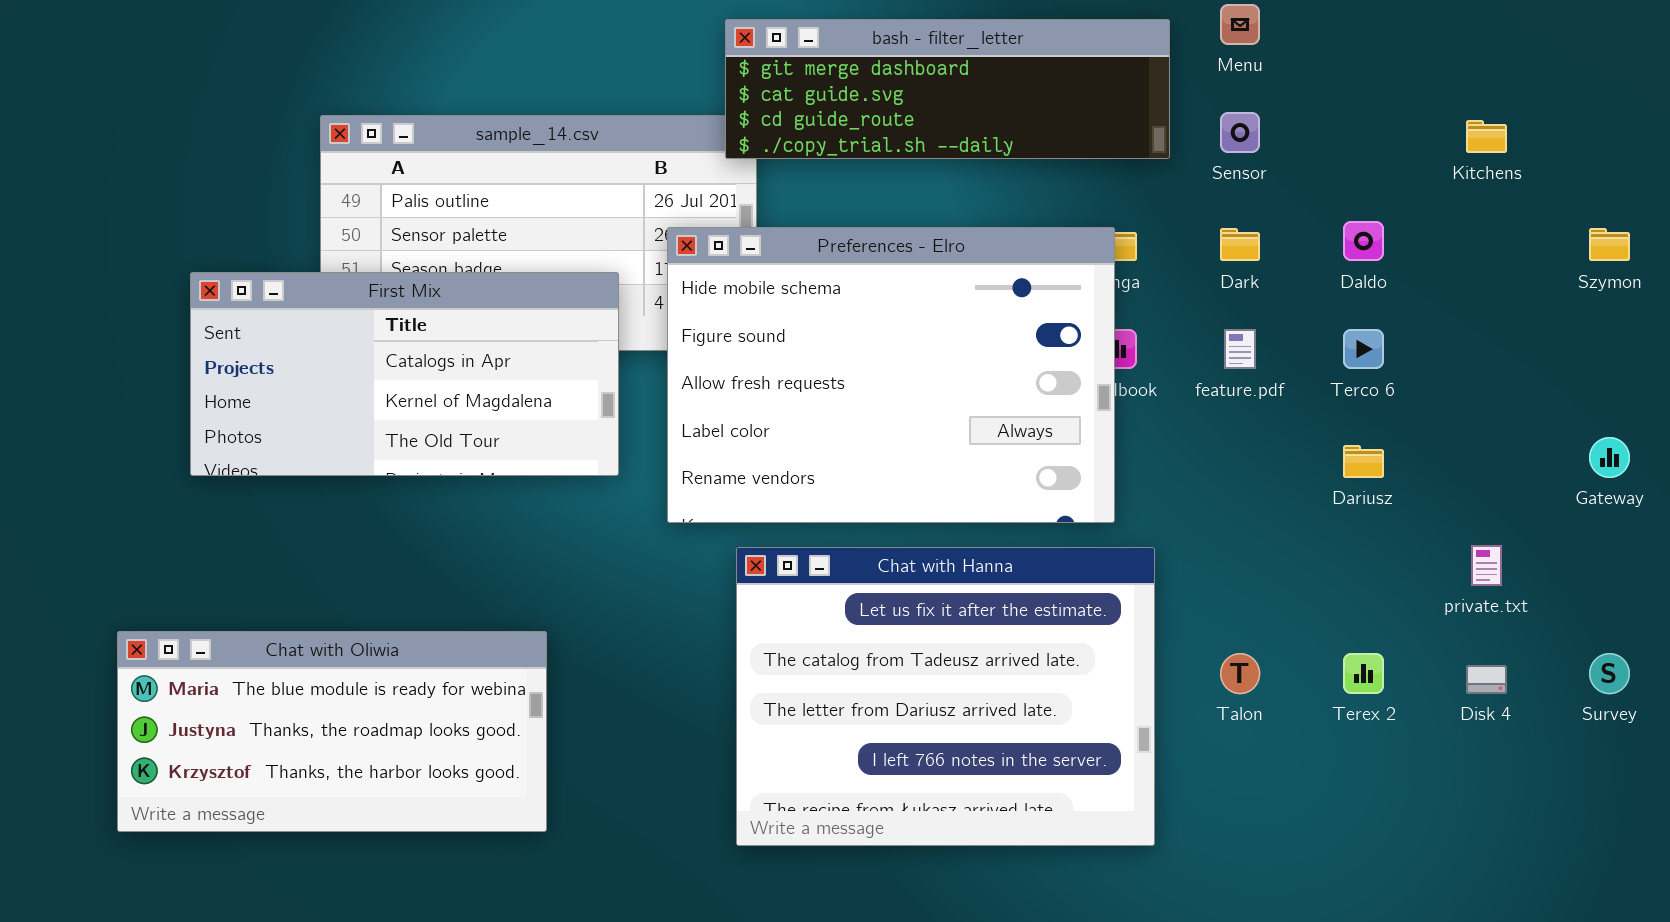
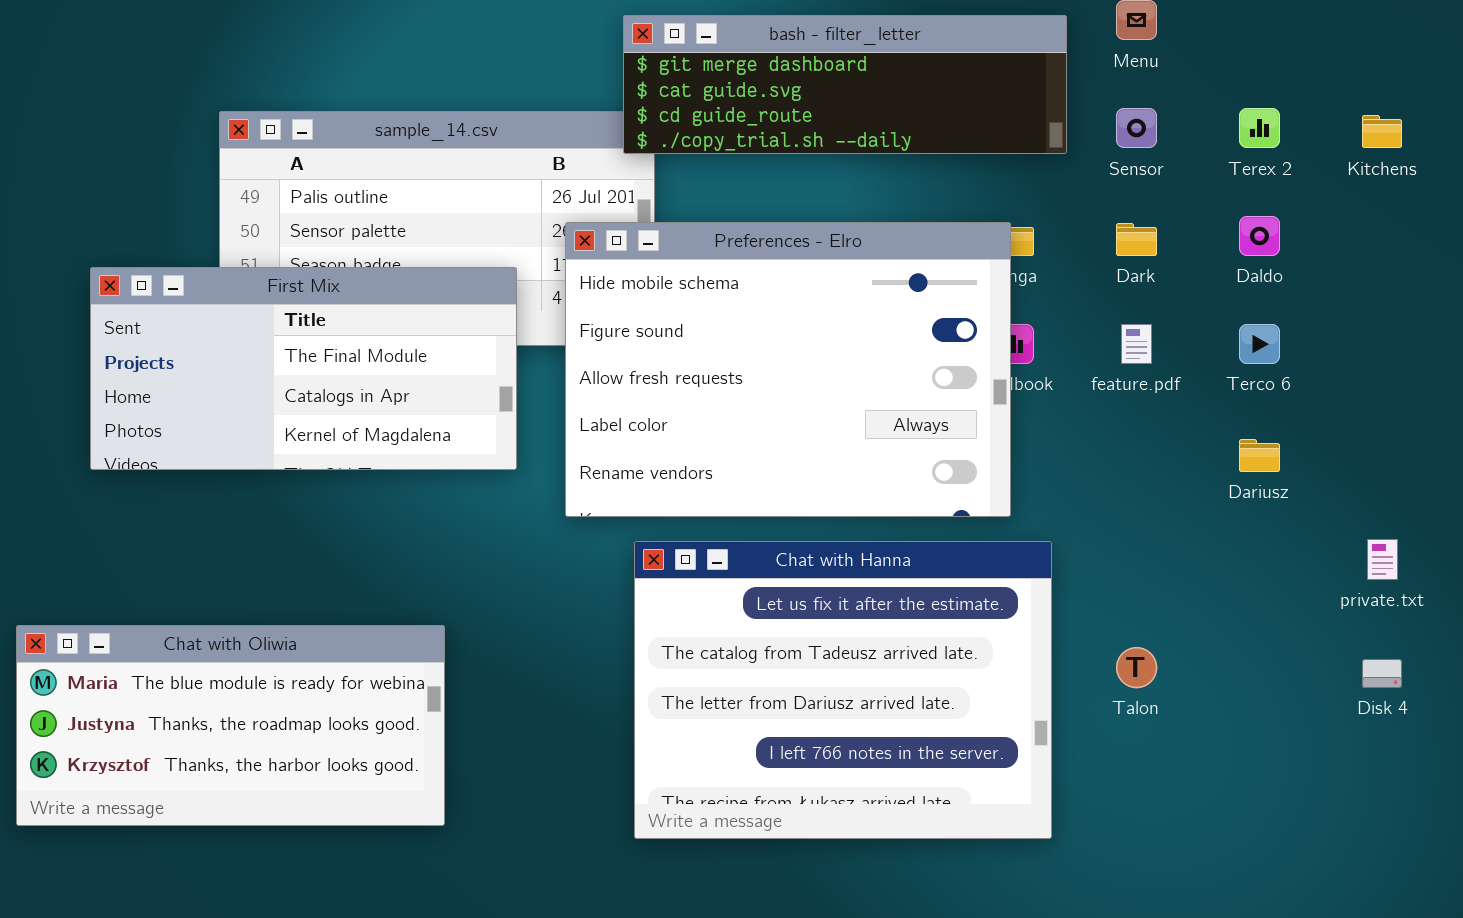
First Mix: [190,272,619,476] -> [90,267,517,470], scrolled up 1 row
Terex 2: [1343,653,1384,694] -> [1239,108,1280,148], moved

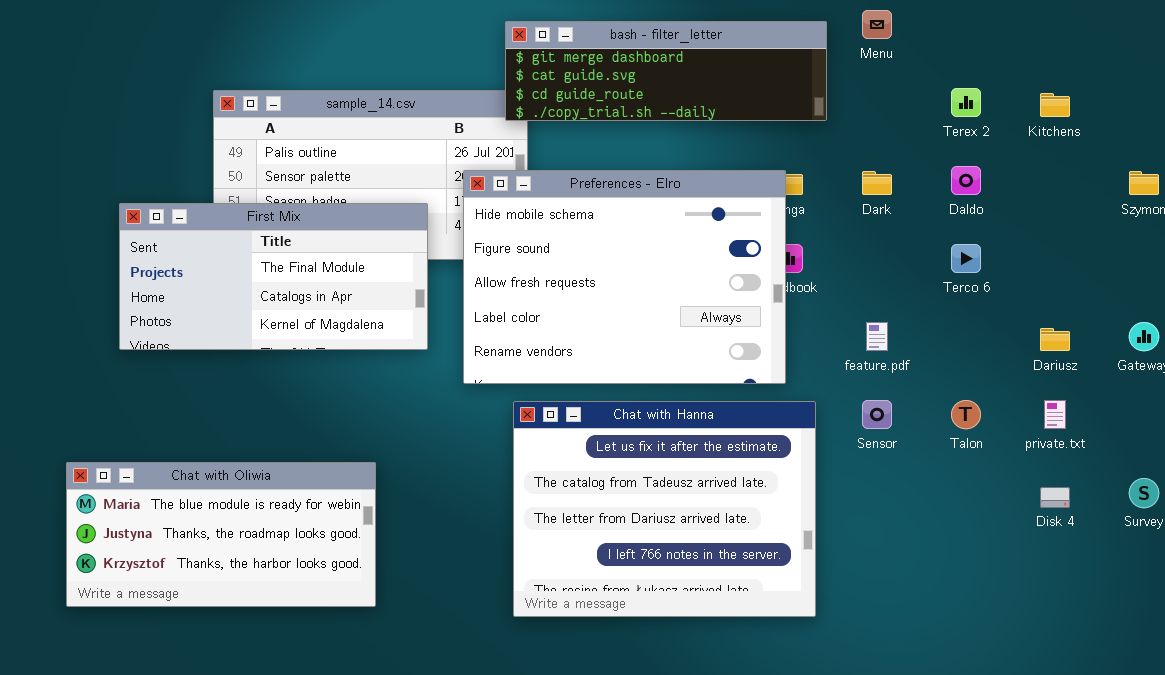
Sensor: [1116,108,1157,148] -> [862,400,892,429], moved
feature.pdf: [1121,324,1152,364] -> [866,322,888,351], moved
Dariusz: [1239,439,1280,472] -> [1040,328,1070,351], moved
Talon: [1116,647,1157,688] -> [951,400,981,429], moved

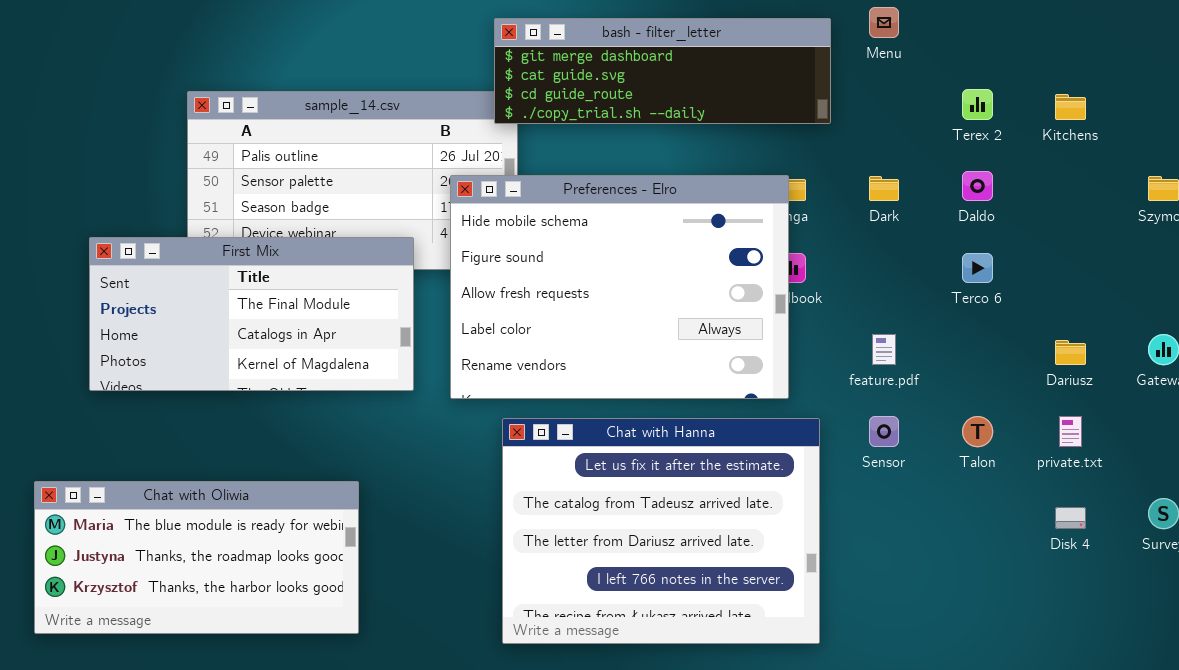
First Mix: [119,203,428,350] -> [89,237,414,391], moved

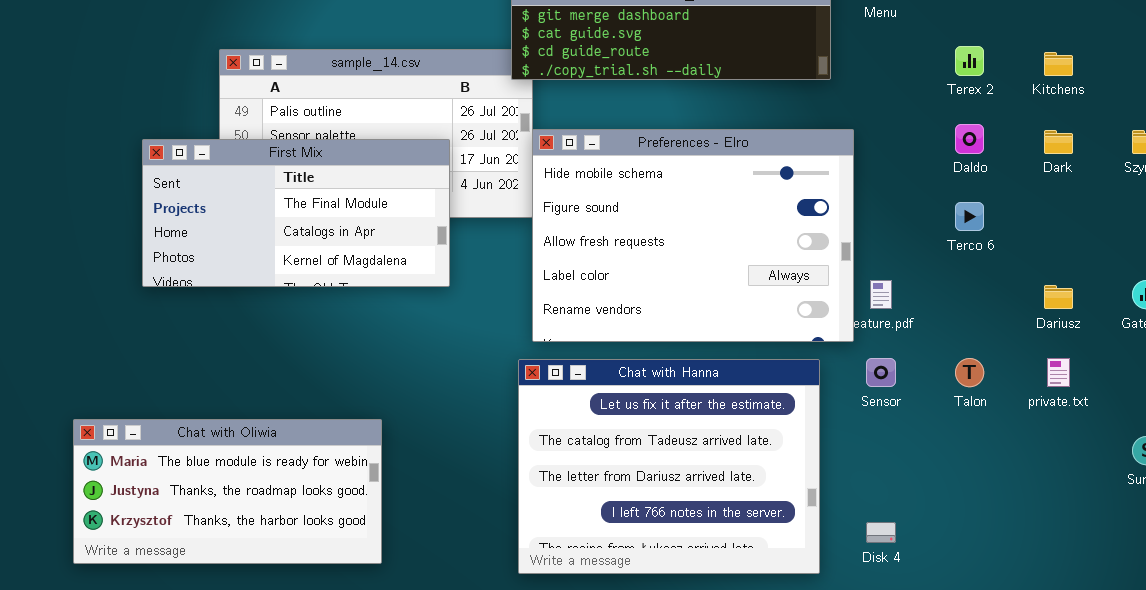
Preferences - Elro: [450,175,789,399] -> [532,129,854,342], moved
Dark: [869,176,899,201] -> [1044,130,1073,154], moved
First Mix: [89,237,414,391] -> [142,139,450,287], moved
Disk 4: [1055,507,1086,529] -> [866,522,896,543], moved

